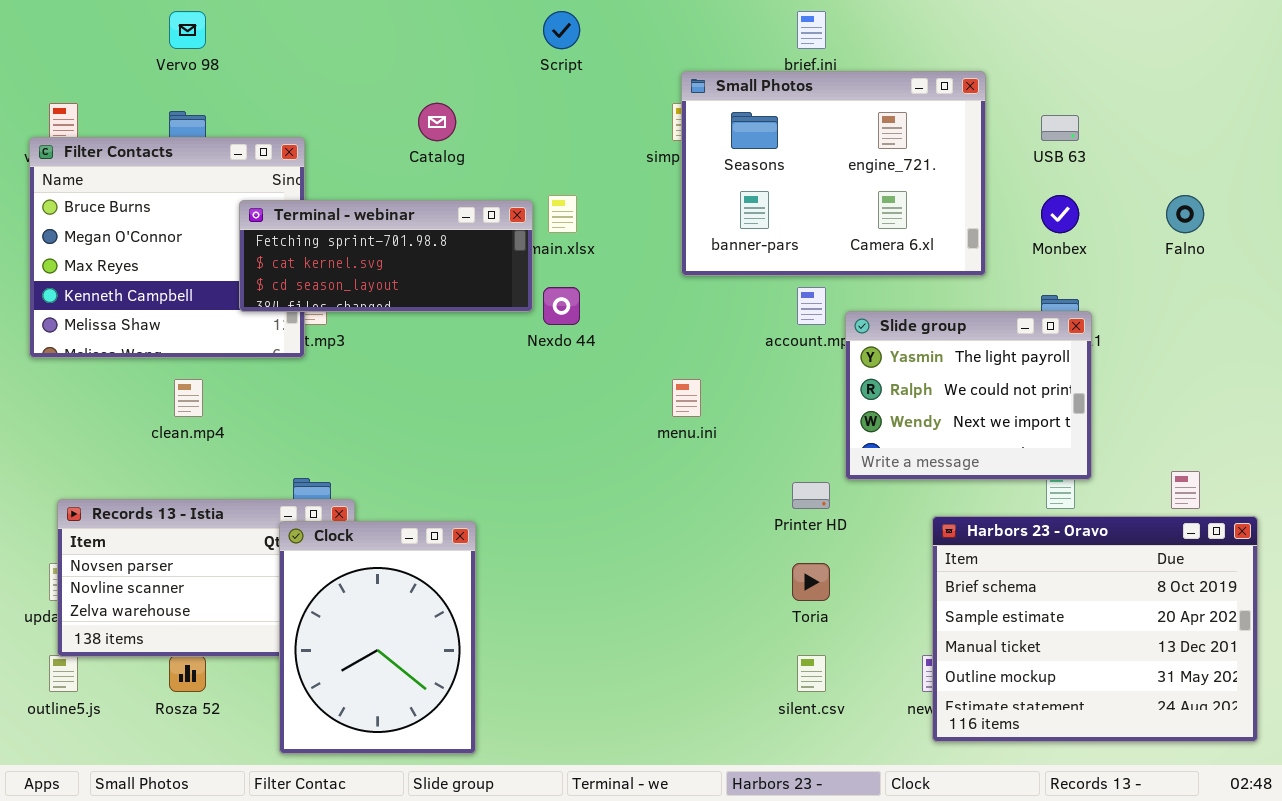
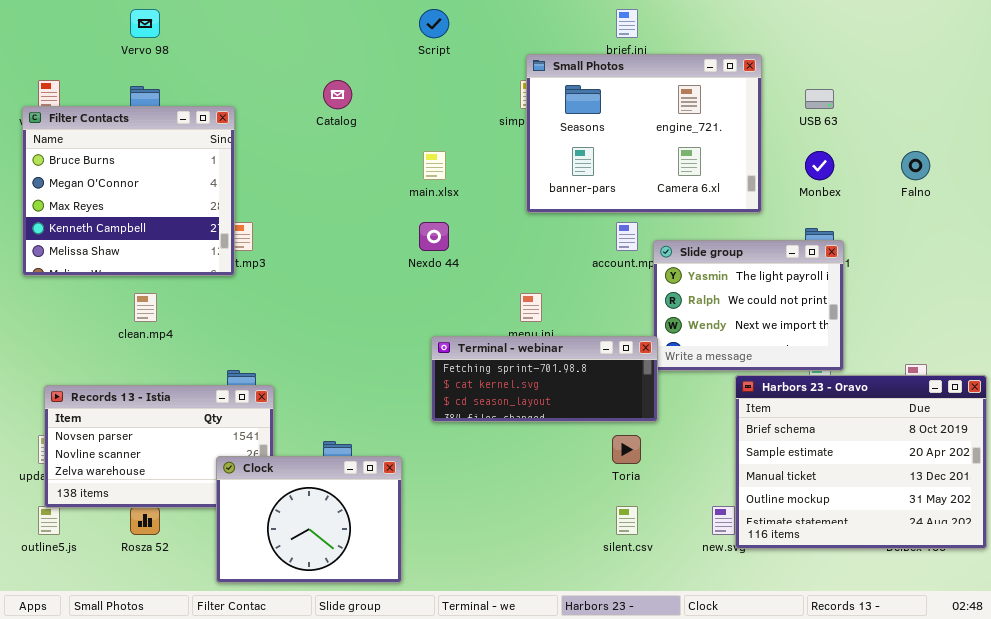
Terminal - webinar: [239,200,533,312] -> [431,336,658,422], moved
Harbors 23 - Oravo: [932,516,1258,742] -> [735,375,987,549], moved
Clock: [279,521,476,754] -> [216,456,402,583], resized

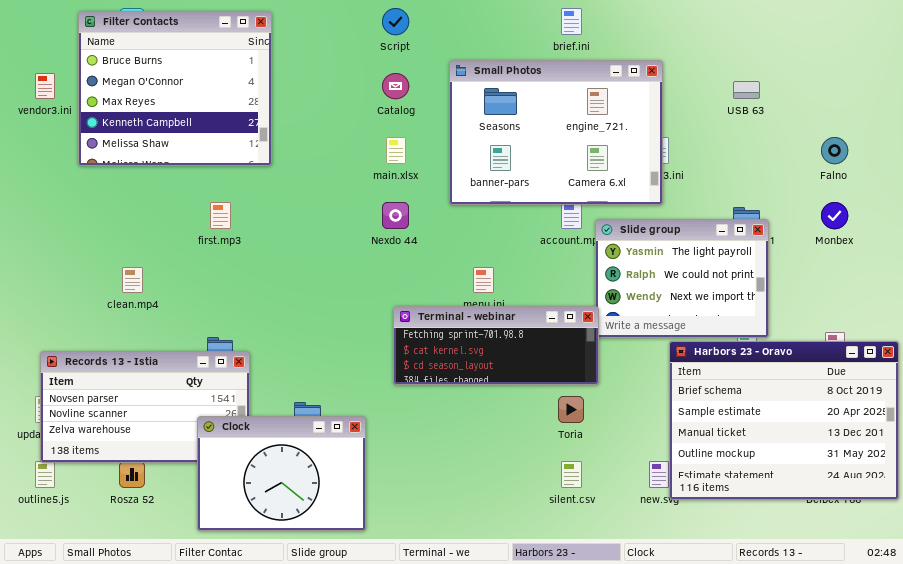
Small Photos: [526,54,762,213] -> [449,60,663,205], moved
Catalog: [323,80,352,109] -> [382,73,409,99], moved
Filter Contacts: [22,106,235,276] -> [78,11,272,166], moved
Monbex: [805,151,834,180] -> [821,202,848,229], moved

